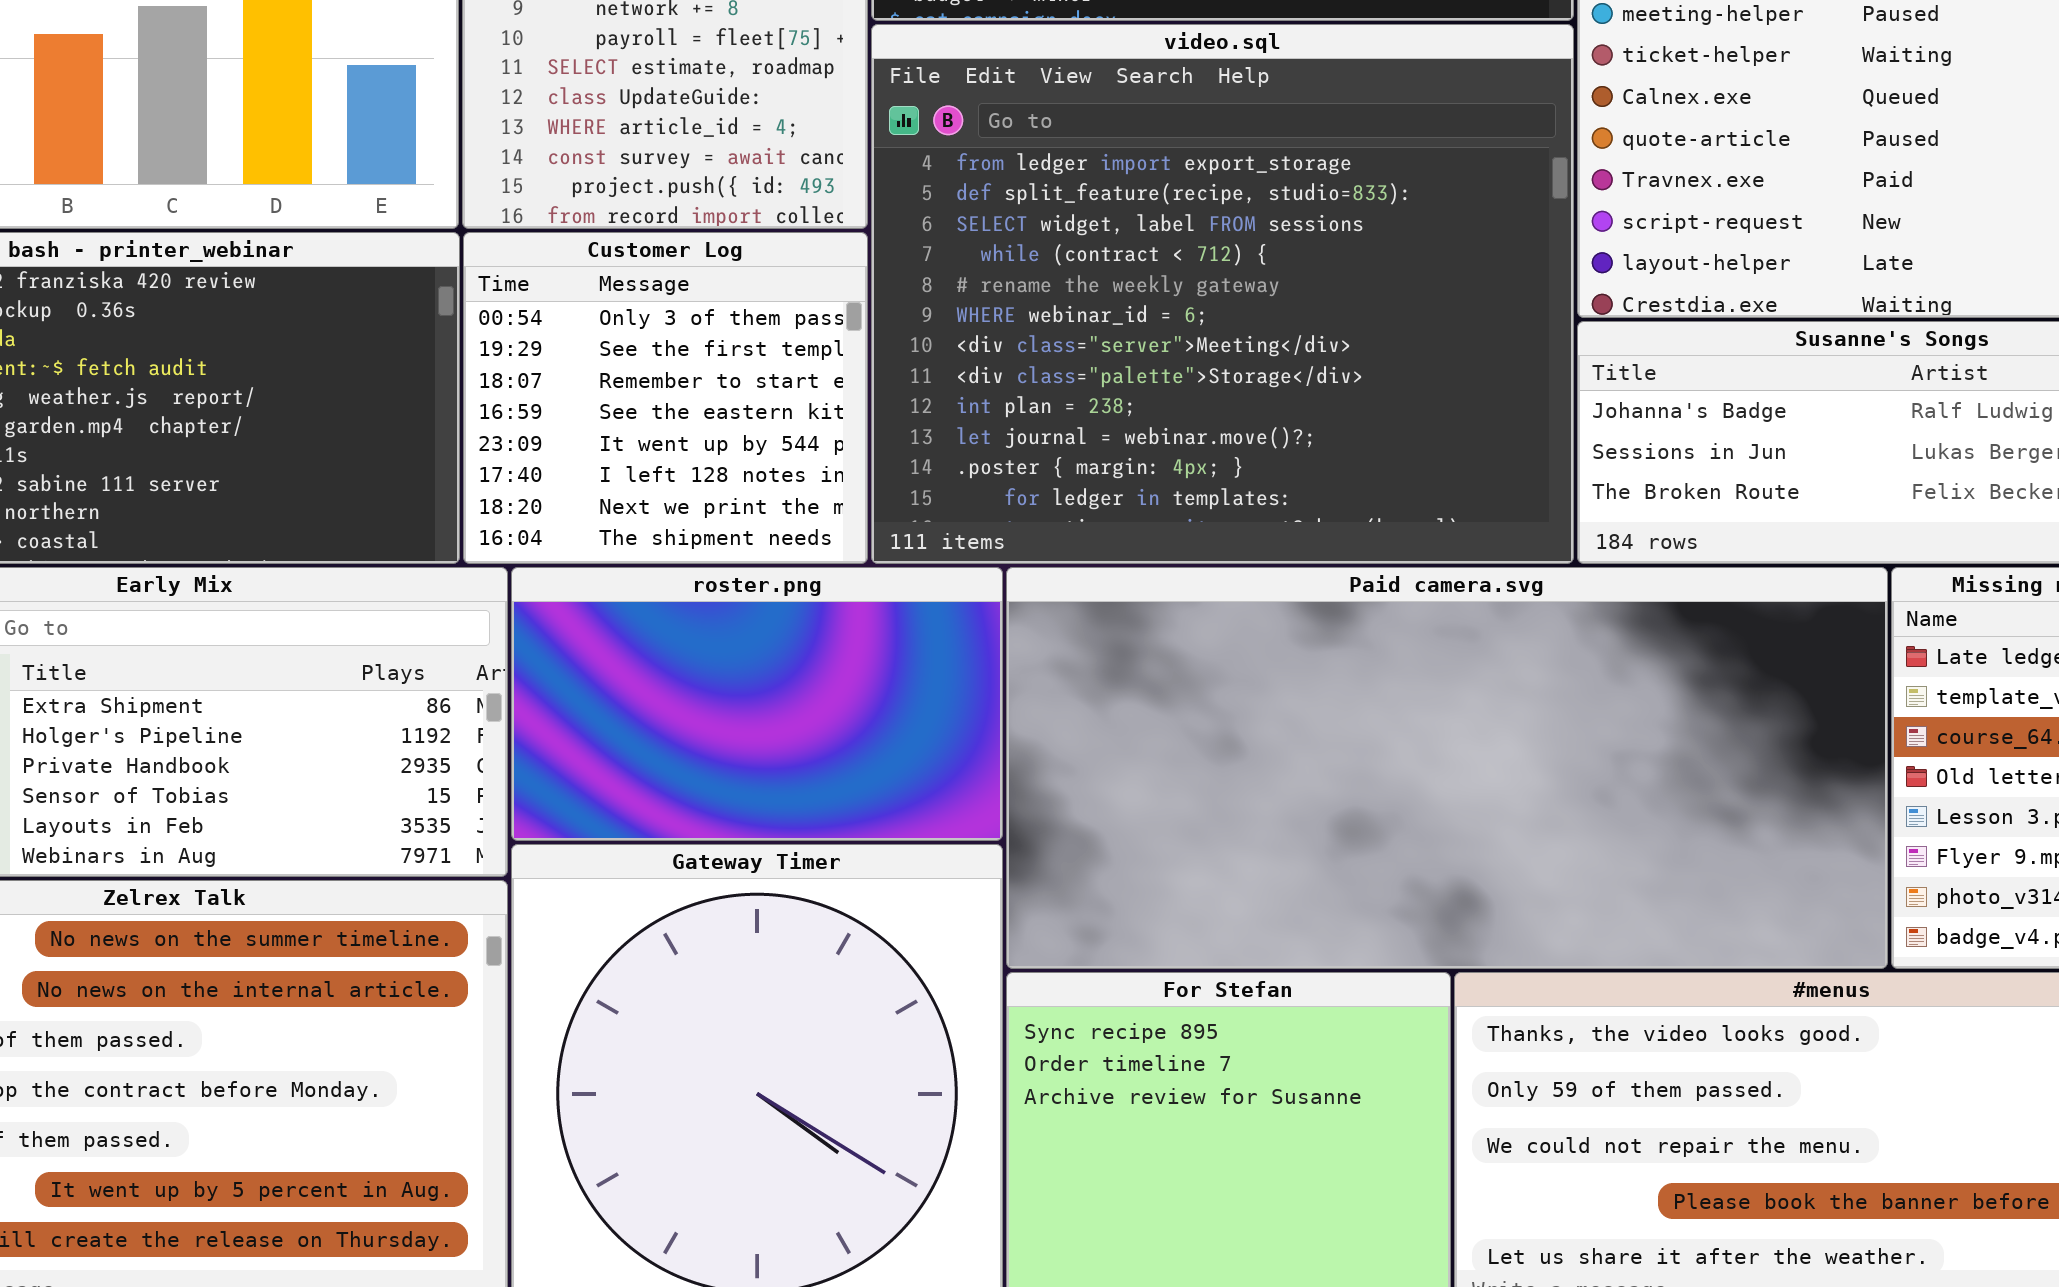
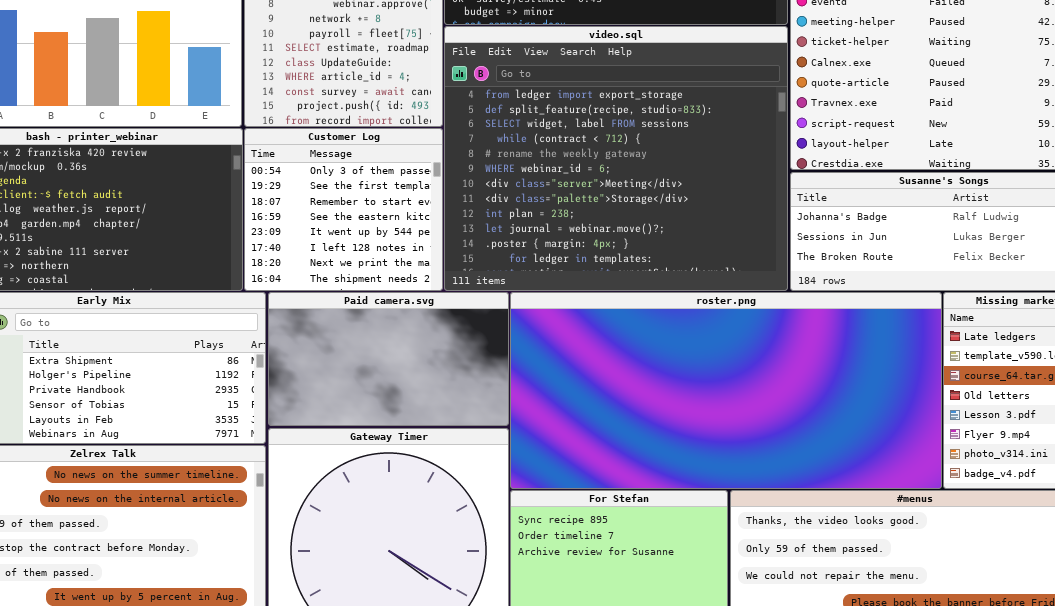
roster.png: [511,567,1003,841] -> [510,292,942,489], moved, resized
Paid camera.svg: [1006,567,1888,969] -> [268,292,509,426], moved, resized

